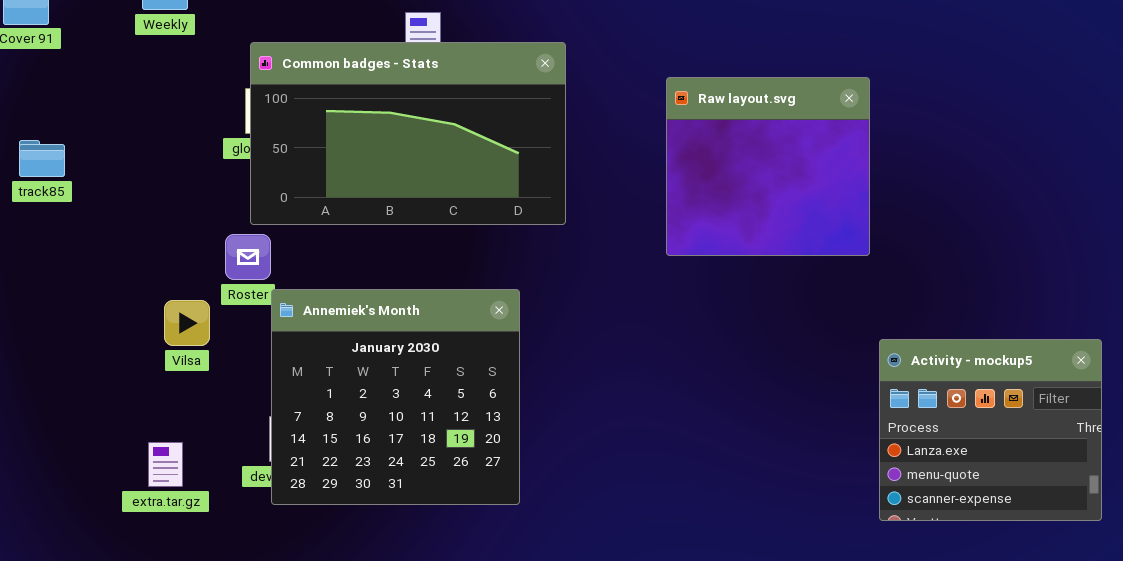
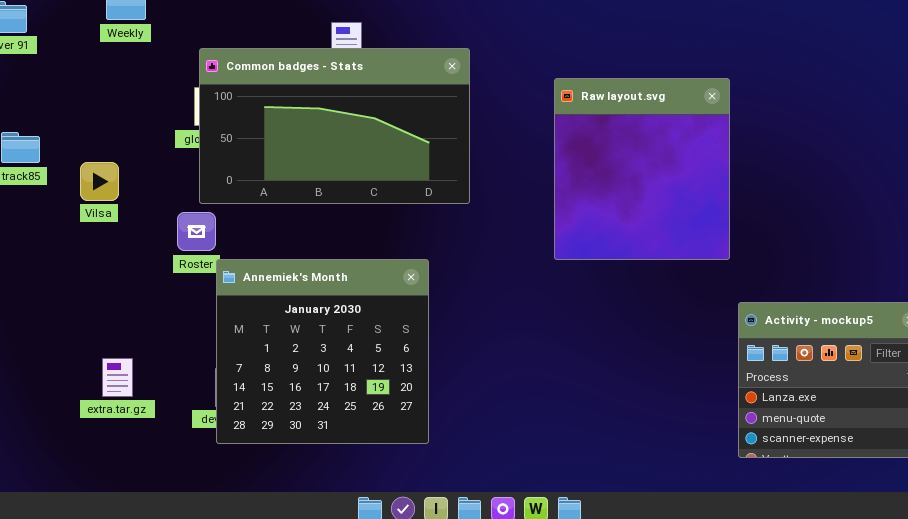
Raw layout.svg: [666,77,870,256] -> [554,78,730,260], resized
Vilsa: [164,300,210,346] -> [80,162,119,201], moved
extra.tar.gz: [148,442,183,487] -> [102,358,133,397], moved

